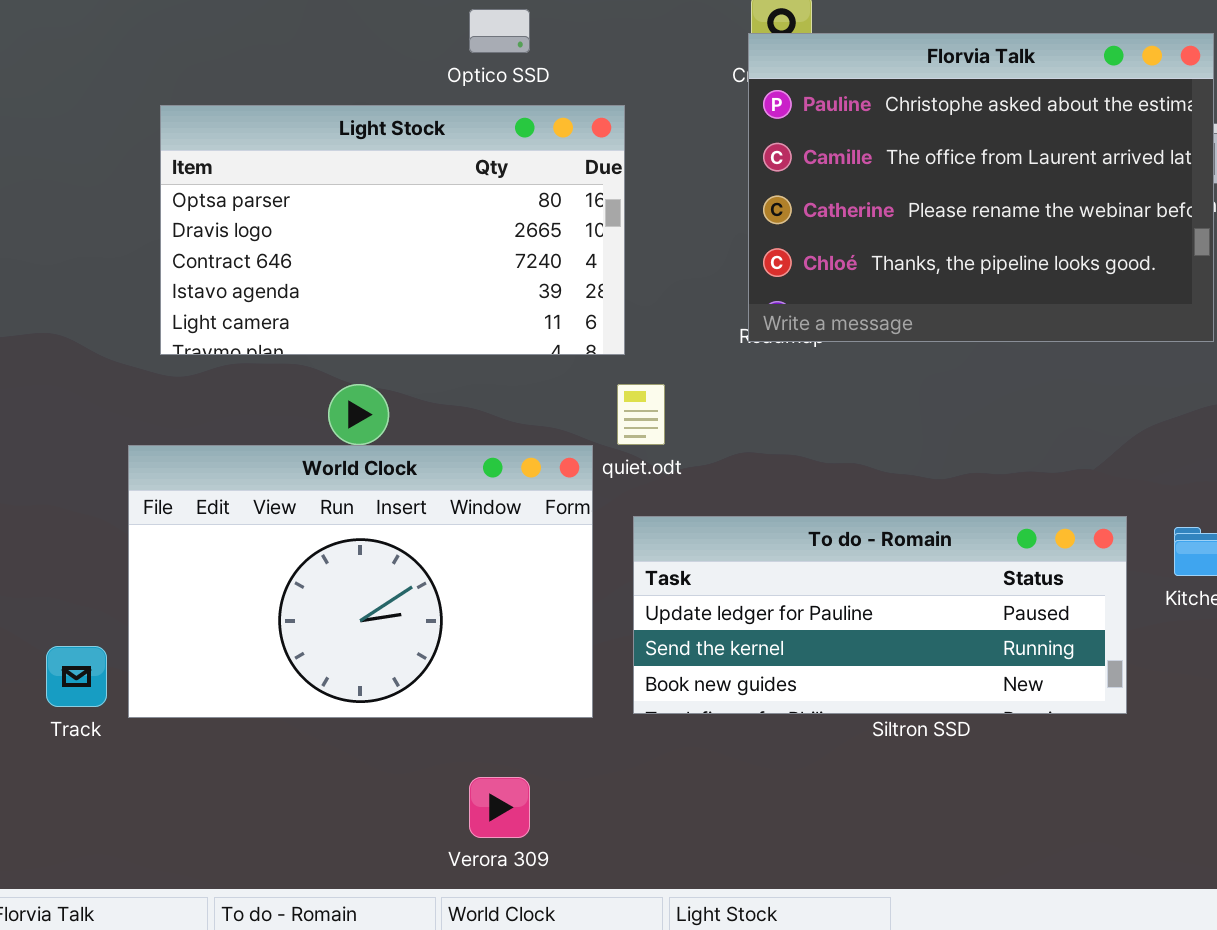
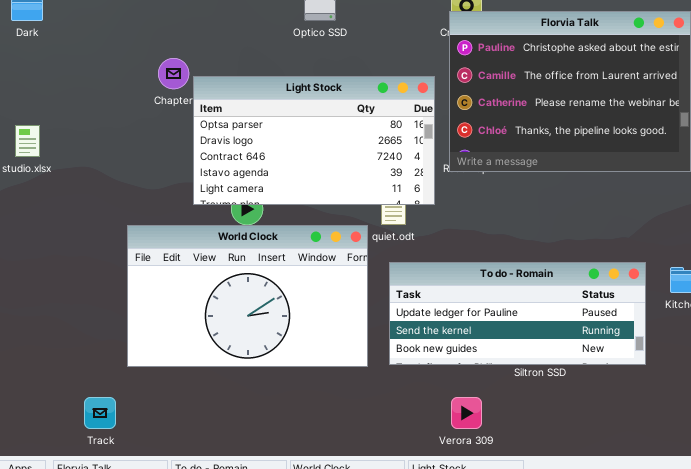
Light Stock: [160,105,625,355] -> [193,76,435,205], moved
Track: [46,646,107,707] -> [84,397,116,429], moved
Verora 309: [469,777,530,838] -> [451,397,482,429], moved

